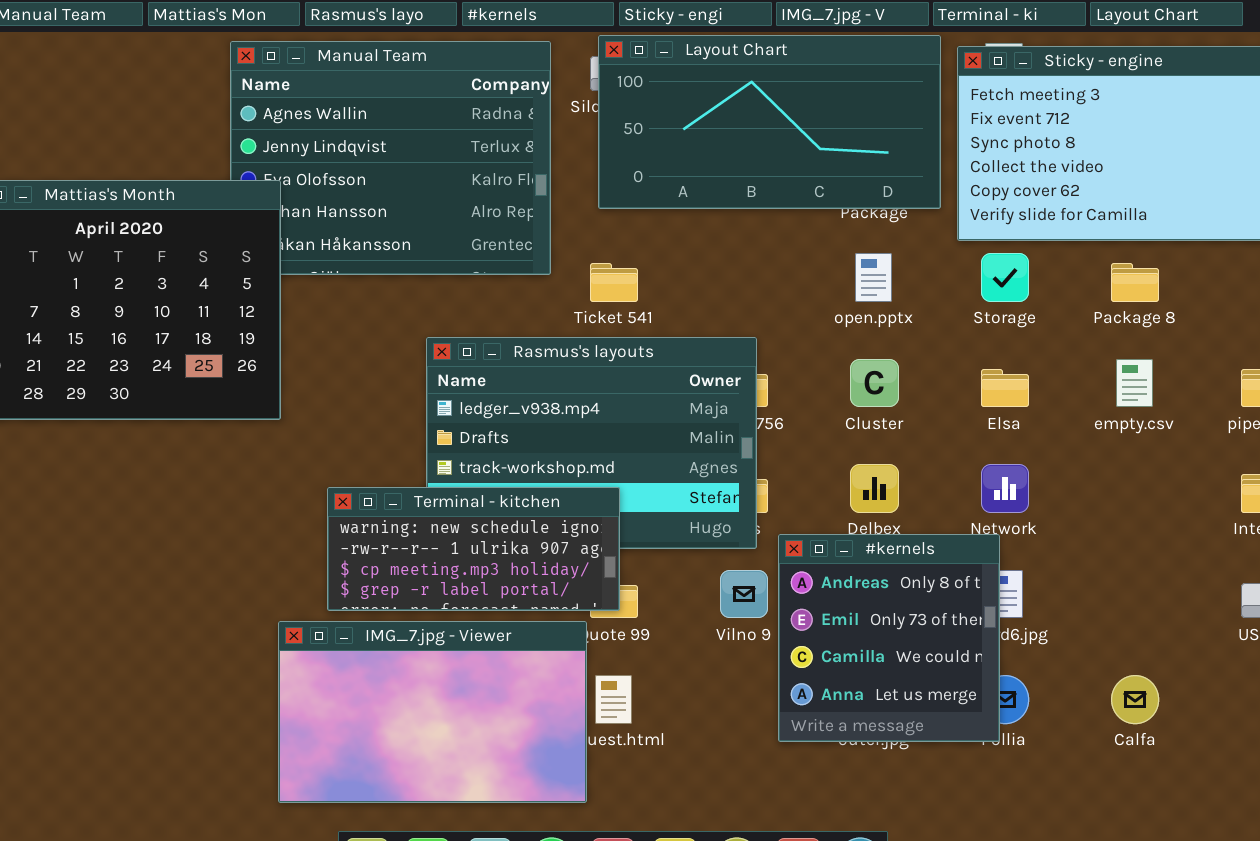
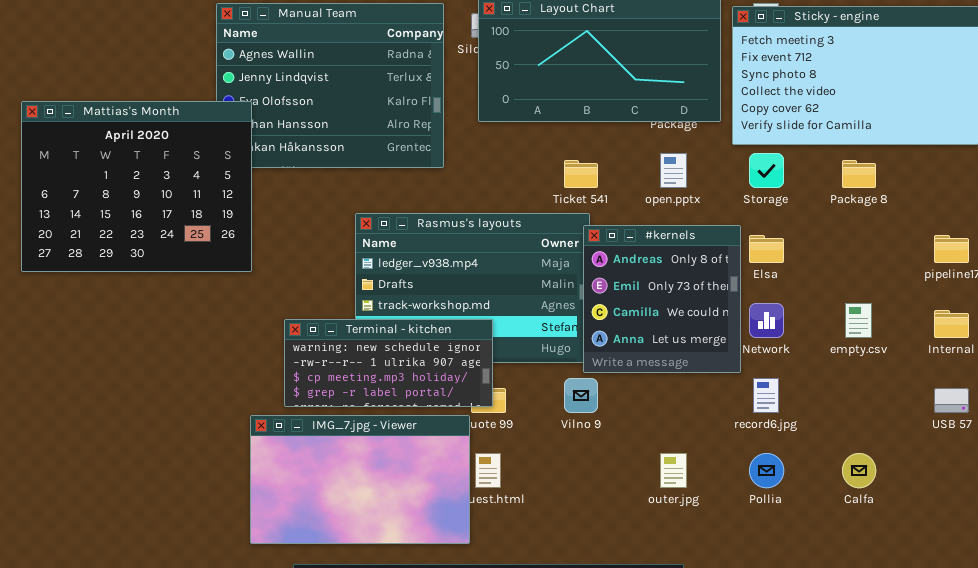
Ticket 541: [590,263,638,302] -> [564,160,598,188], moved
empty.csv: [1116,359,1153,407] -> [845,303,872,338], moved
#kernels: [778,534,1000,742] -> [583,225,741,373], moved

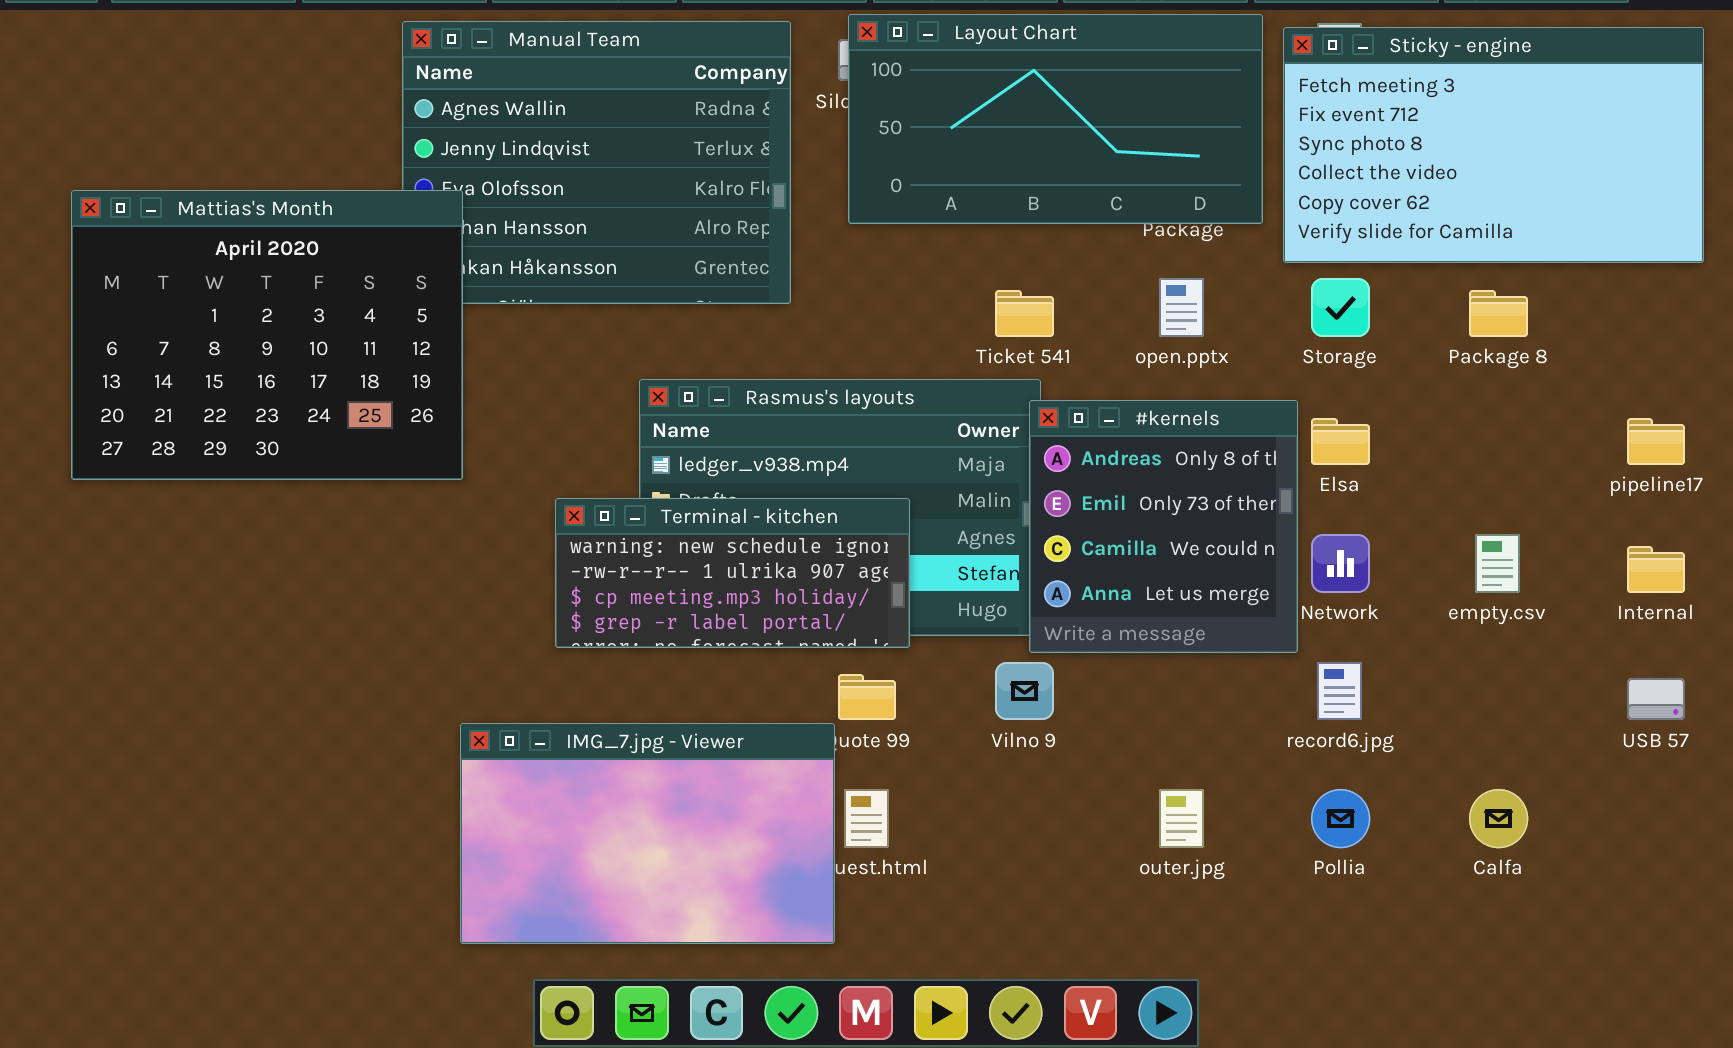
Terminal - kitchen: [284,319,493,407] -> [555,498,910,648], moved

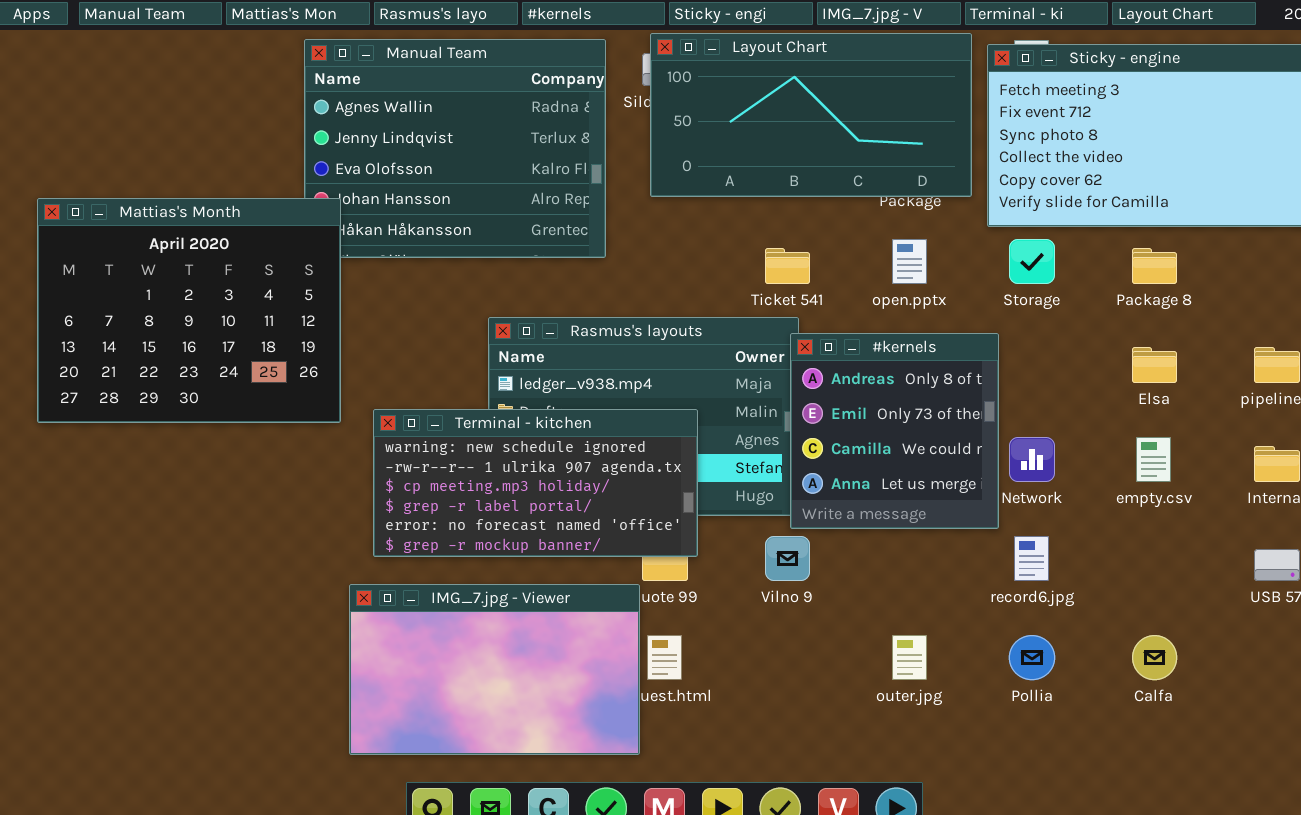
Mattias's Month: [71,190,463,480] -> [37,198,341,423], moved
Elsa: [1311,418,1370,465] -> [1132,347,1177,383], moved
Terminal - kitchen: [555,498,910,648] -> [373,409,698,557], resized

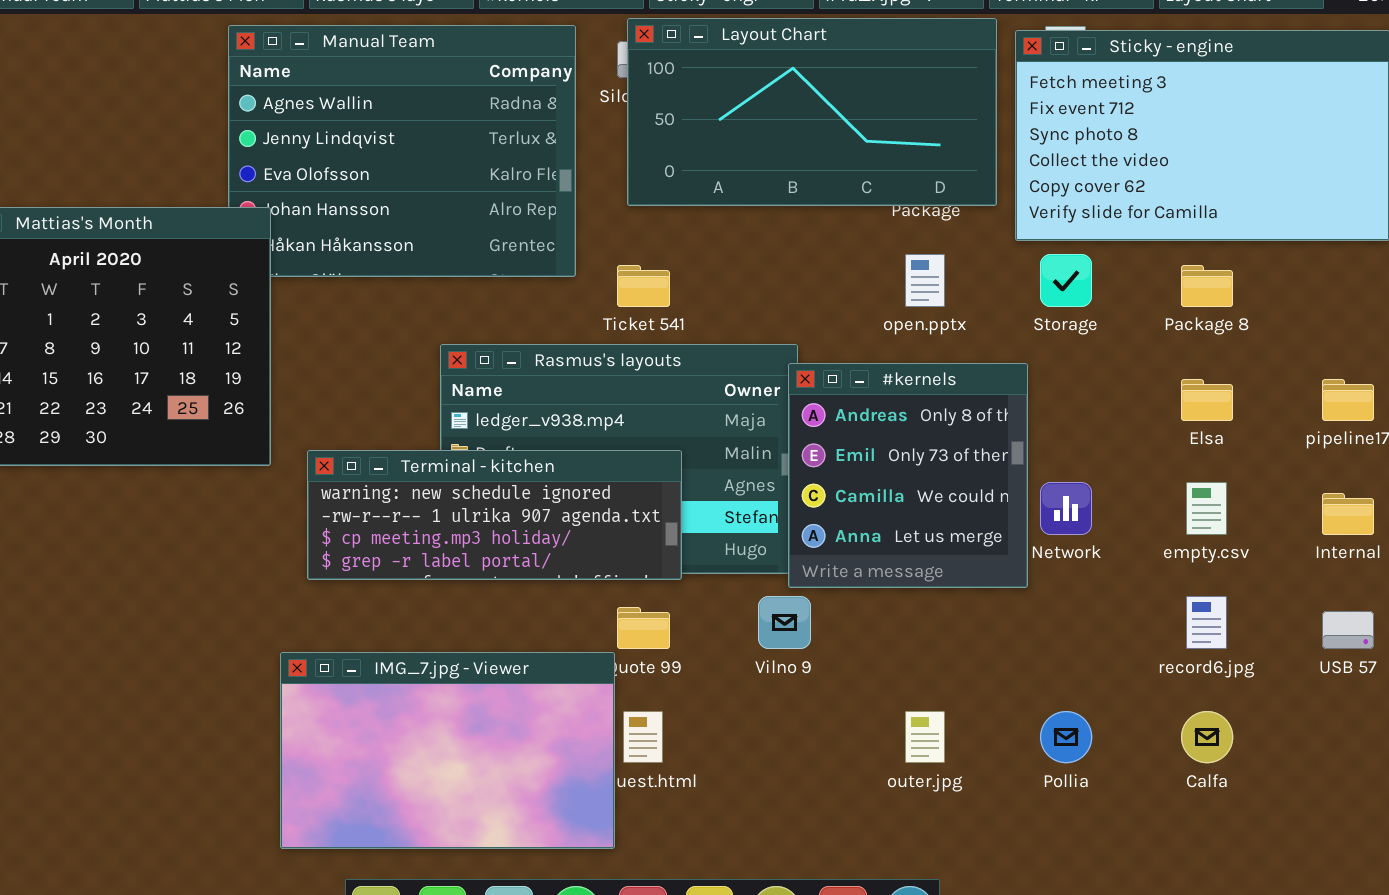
Ticket 541: [765,248,810,284] -> [617,265,670,307], moved
Terminal - kitchen: [373,409,698,557] -> [307,450,682,580], resized
record6.jpg: [1014,536,1049,581] -> [1186,596,1227,649], moved

